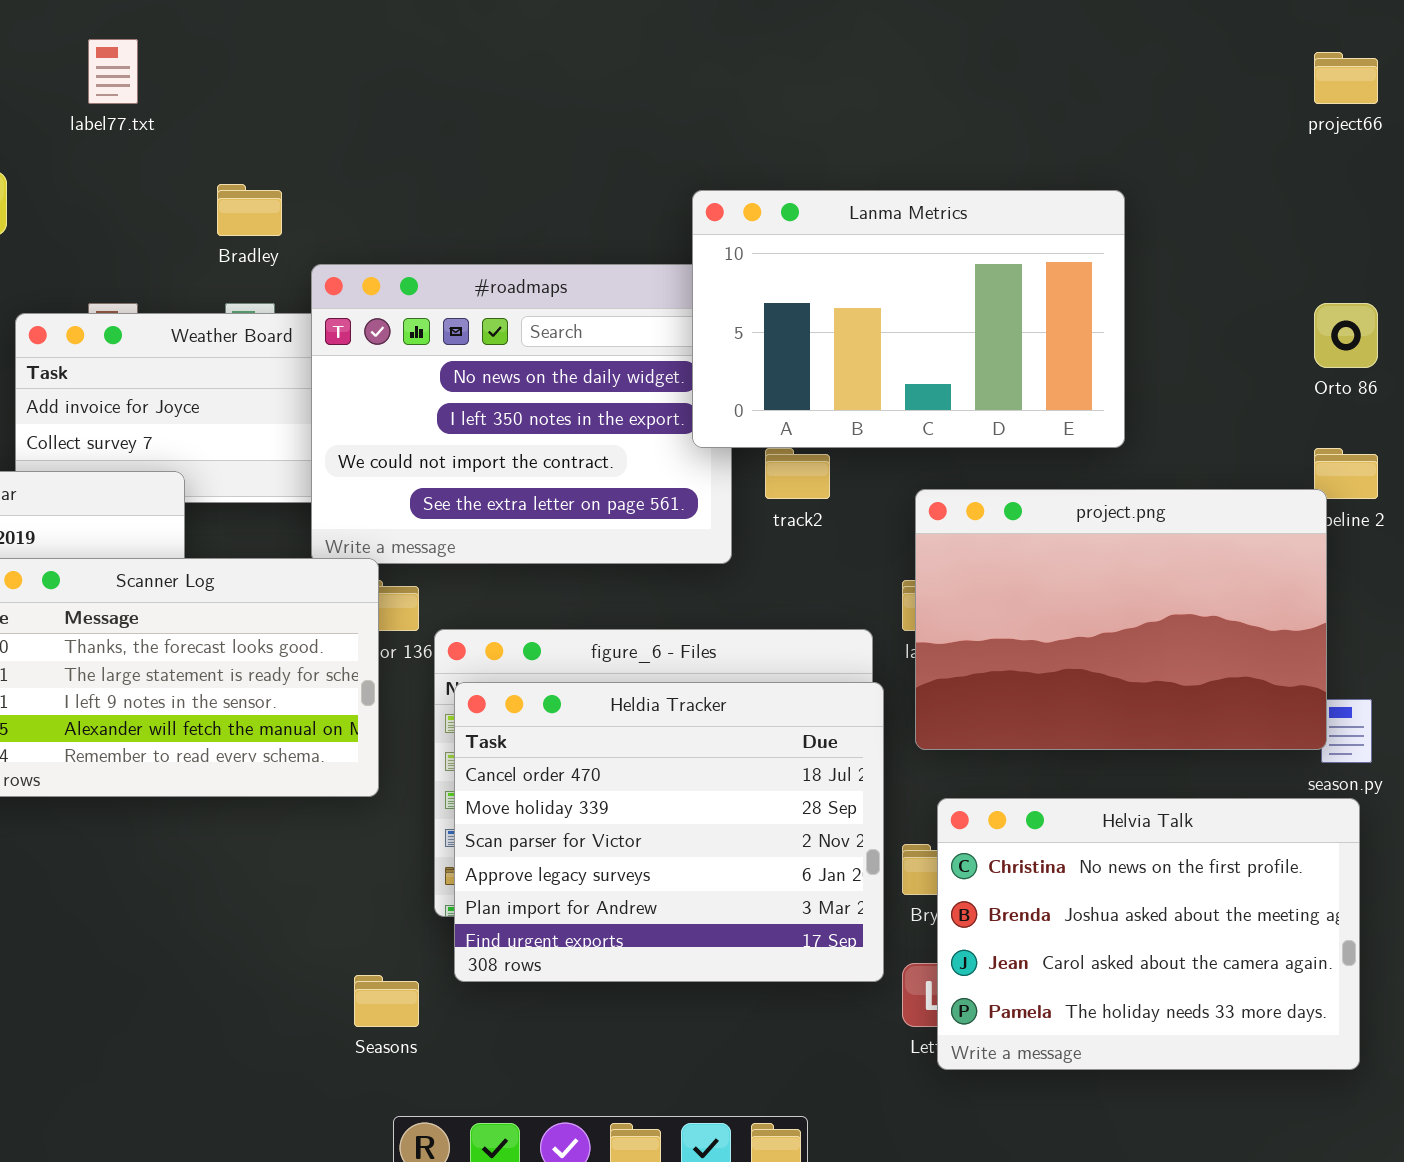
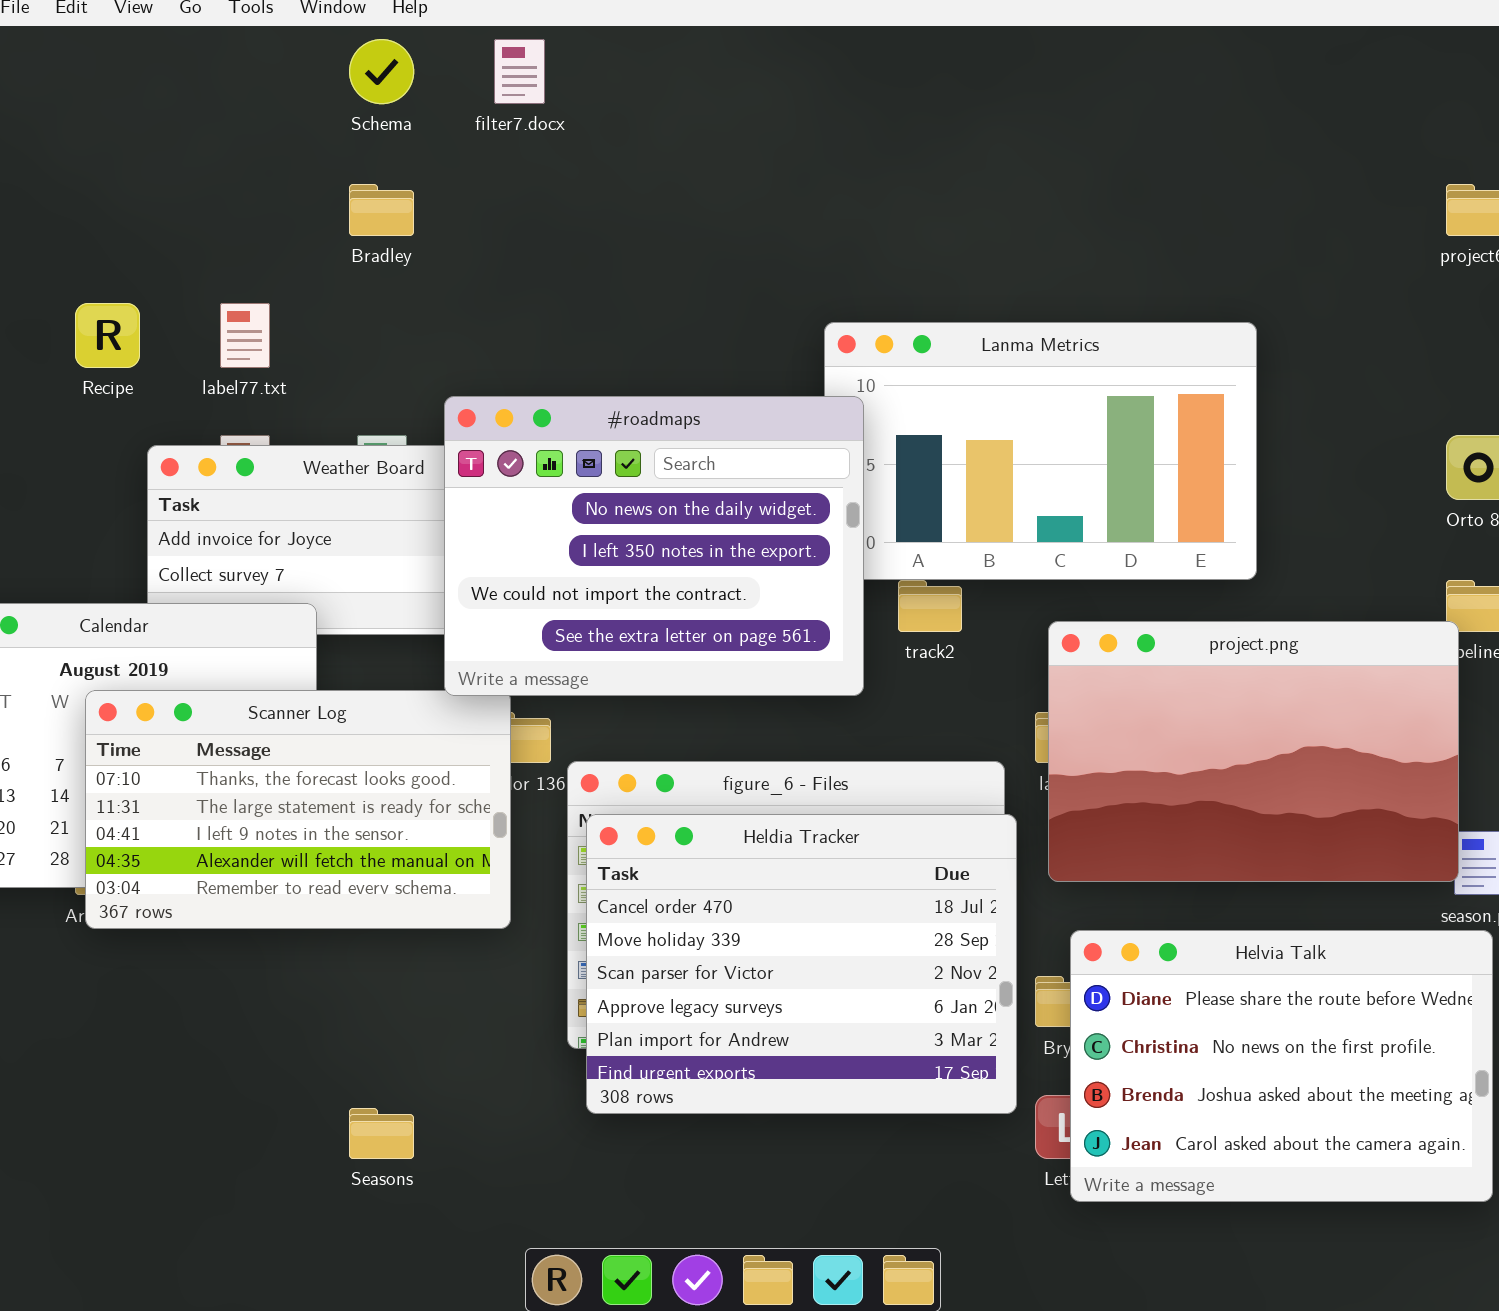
label77.txt: [88,39,138,104] -> [220,303,270,368], moved
Bradley: [217,184,282,236] -> [349,184,414,236], moved
#roadmaps: [311,264,732,564] -> [444,396,864,696], raised
Helvia Talk: [937,798,1360,1070] -> [1070,930,1493,1202], scrolled up 1 row
Seasons: [354,975,419,1027] -> [349,1108,414,1159], moved

